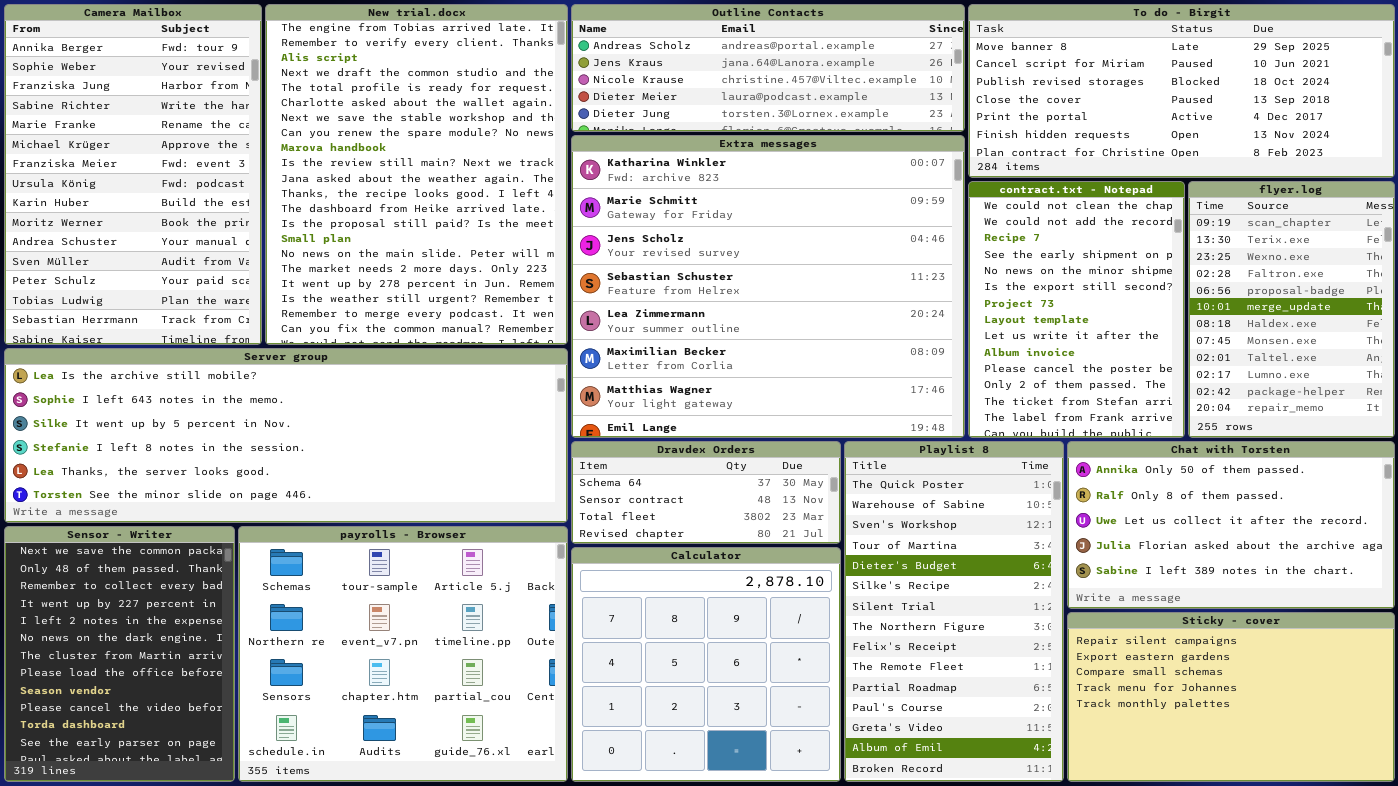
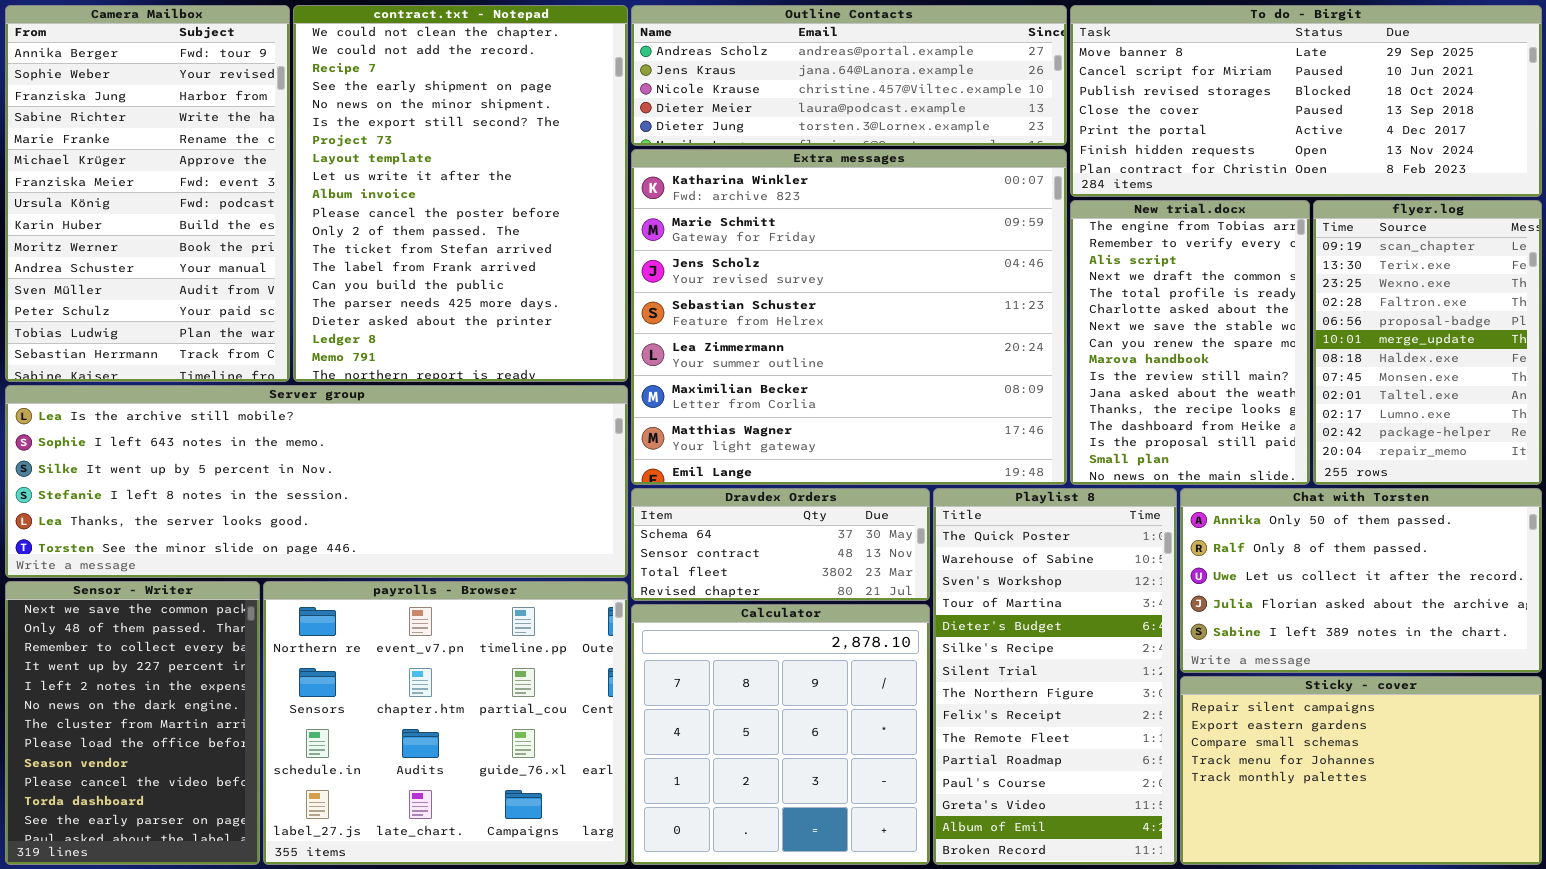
New trial.docx: [265,4,568,345] -> [1070,200,1310,485], moved, resized
contract.txt - Notepad: [968,181,1185,438] -> [293,5,628,382], moved, resized
payrolls - Browser: [238,526,568,782] -> [263,581,628,865], scrolled down 1 row

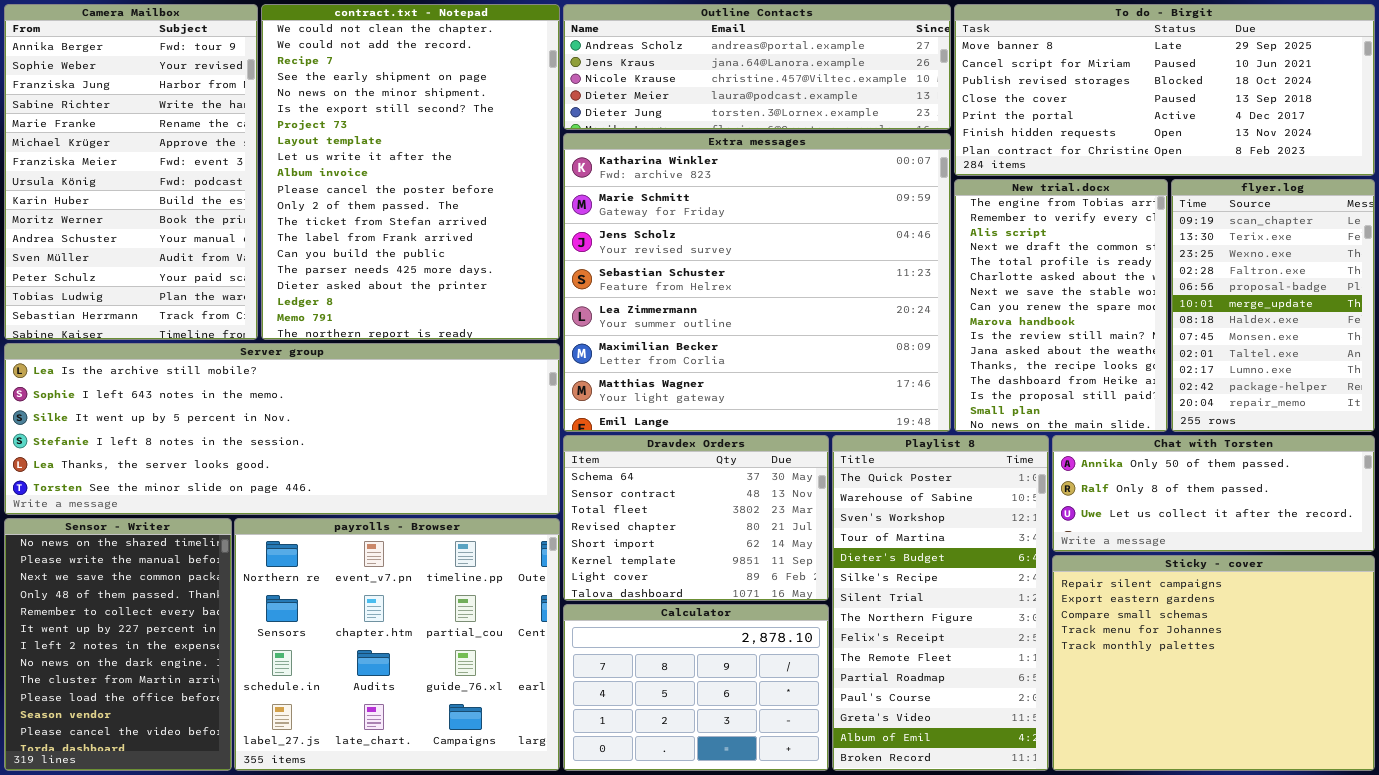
Dravdex Orders: [631,488,930,601] -> [563,435,829,601], resized
Chat with Torsten: [1180,488,1542,673] -> [1052,435,1375,552], resized
Sensor - Writer: [5,581,260,865] -> [4,518,232,771], scrolled up 2 rows
Calculator: [631,604,930,865] -> [563,604,829,771], resized
Sticky - cover: [1180,676,1542,865] -> [1052,555,1375,771], resized

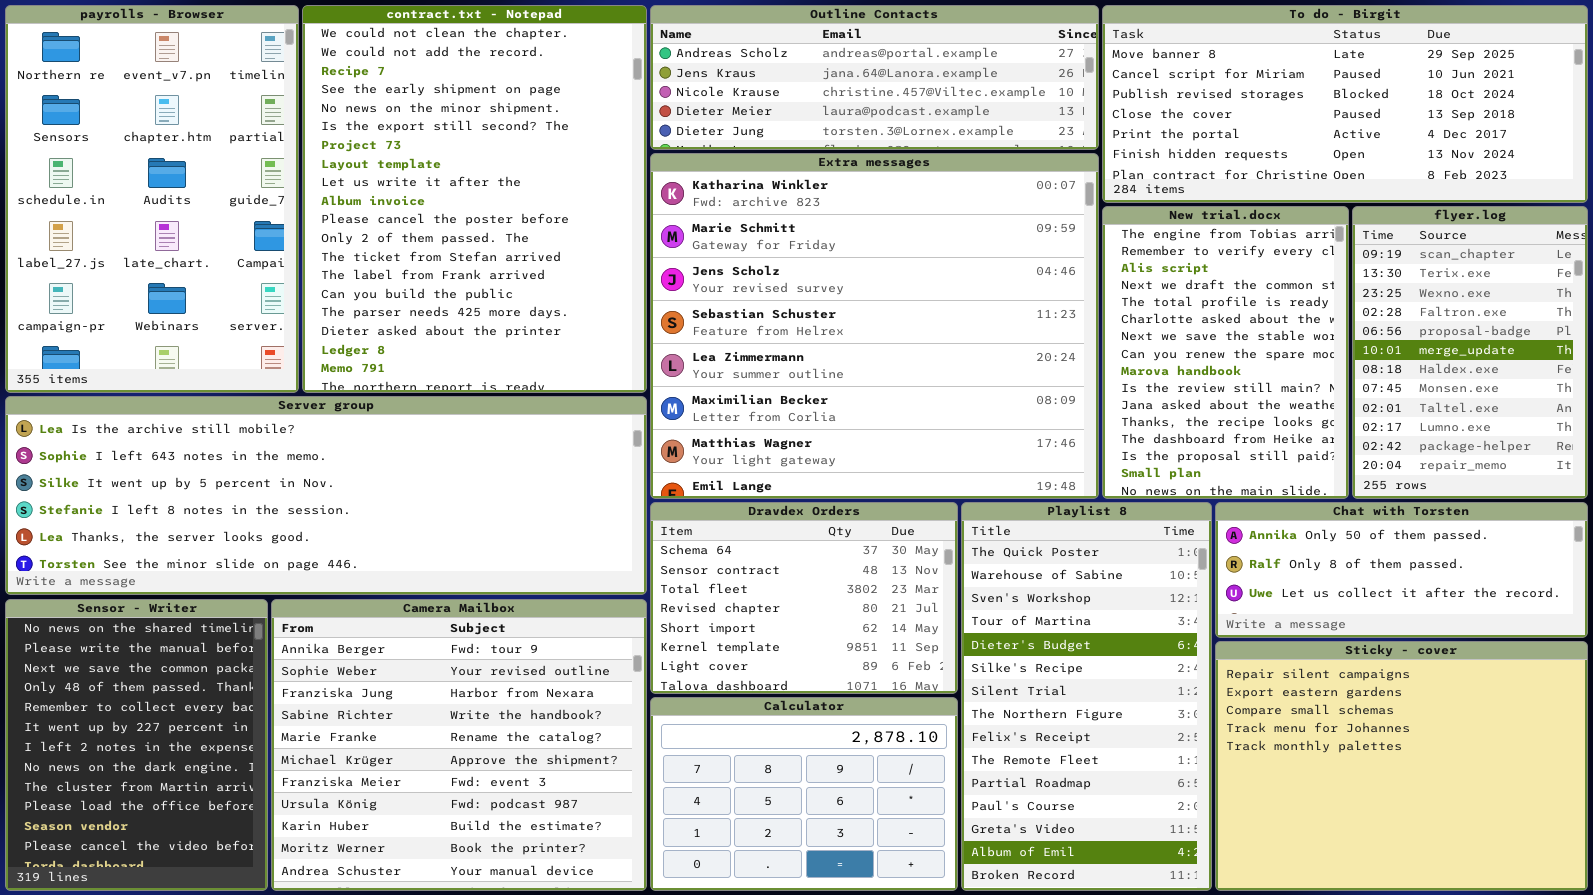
Camera Mailbox: [4,4,258,340] -> [271,599,647,891], moved, resized
payrolls - Browser: [234,518,560,771] -> [5,5,299,393], moved, resized

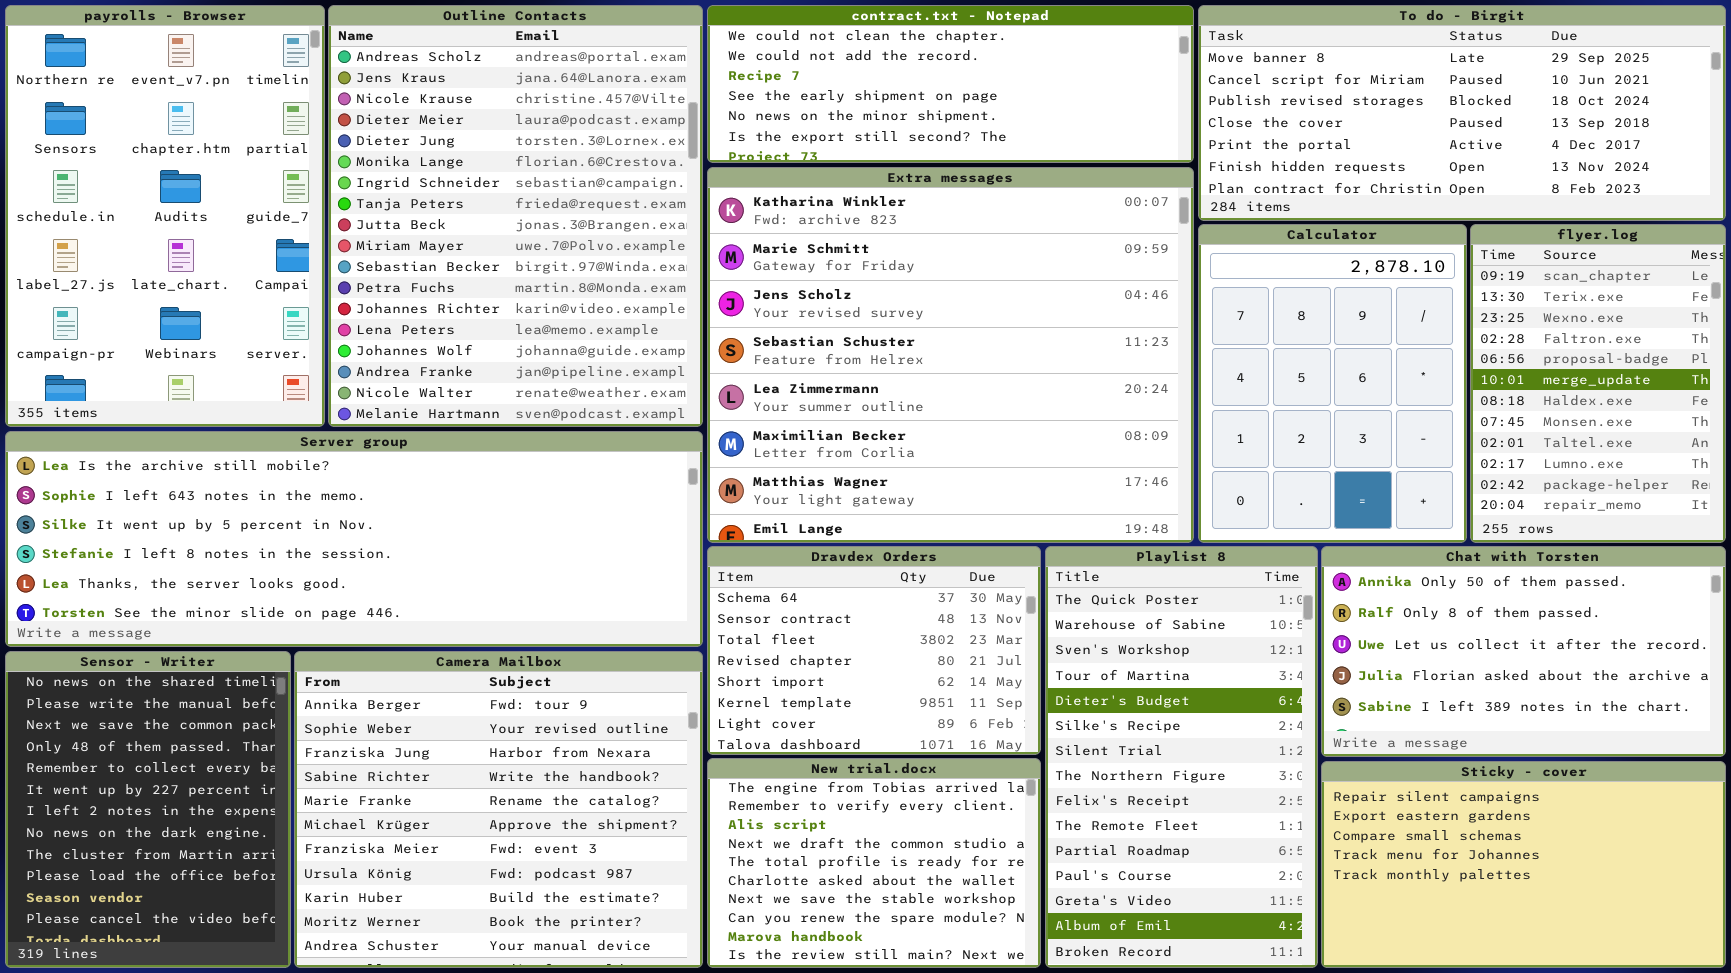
contract.txt - Notepad: [302,5,647,393] -> [707,5,1194,163], moved, resized
Outline Contacts: [650,5,1099,150] -> [328,5,703,427], moved, resized
New trial.docx: [1102,206,1349,499] -> [707,758,1041,968], moved, resized
Chat with Torsten: [1215,502,1588,638] -> [1321,546,1726,757], resized
Sticky - cover: [1215,641,1588,891] -> [1321,761,1726,968], resized
Calculator: [650,697,958,891] -> [1198,224,1467,543], moved, resized

